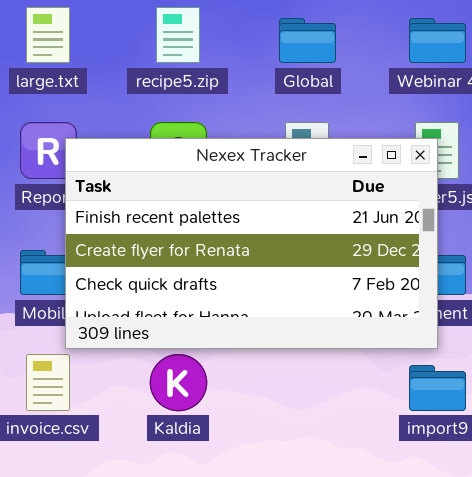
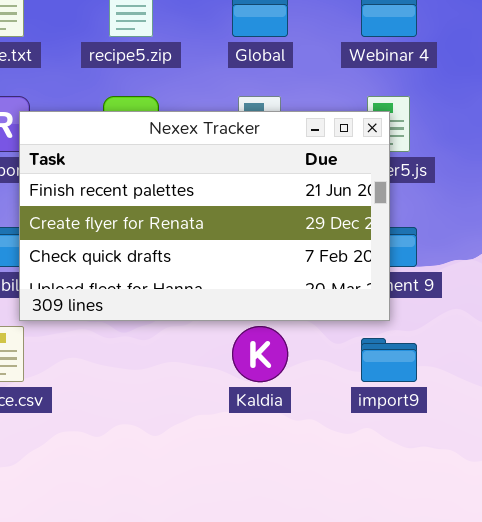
Kaldia: [150,354,207,411] -> [232,326,288,382], moved

